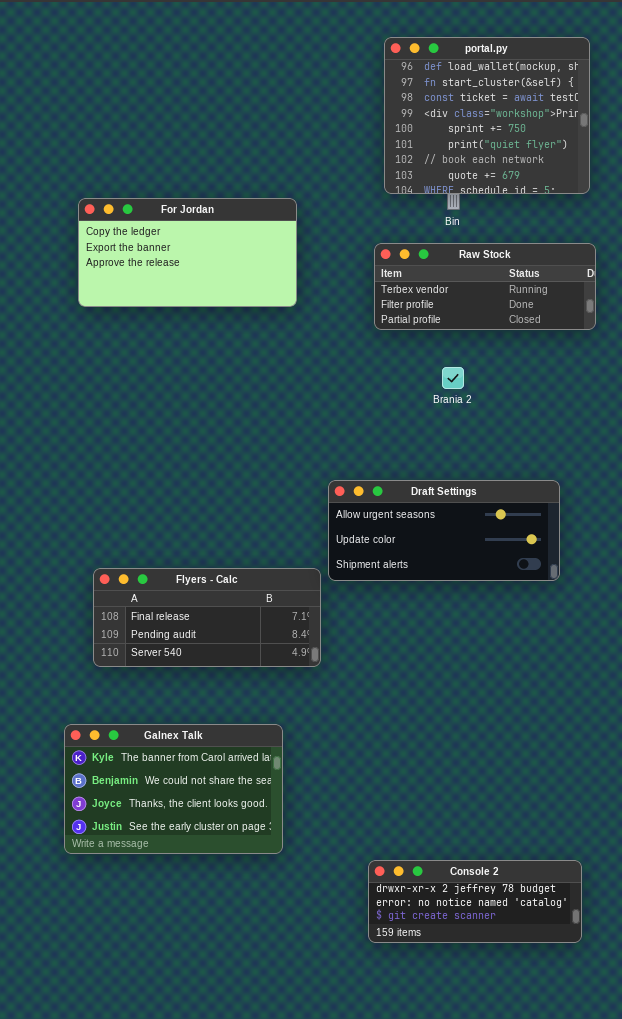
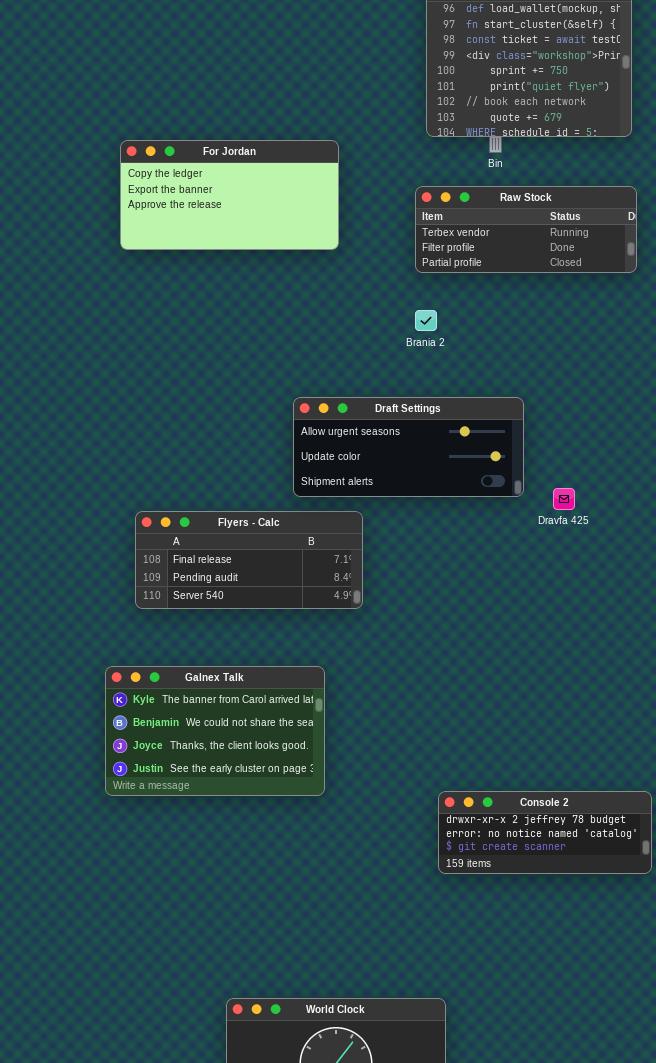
Brania 2: [442,367,464,389] -> [415,310,437,331], moved
Draft Settings: [328,480,560,581] -> [293,397,524,497], moved
Console 2: [368,860,582,943] -> [438,791,652,874], moved

